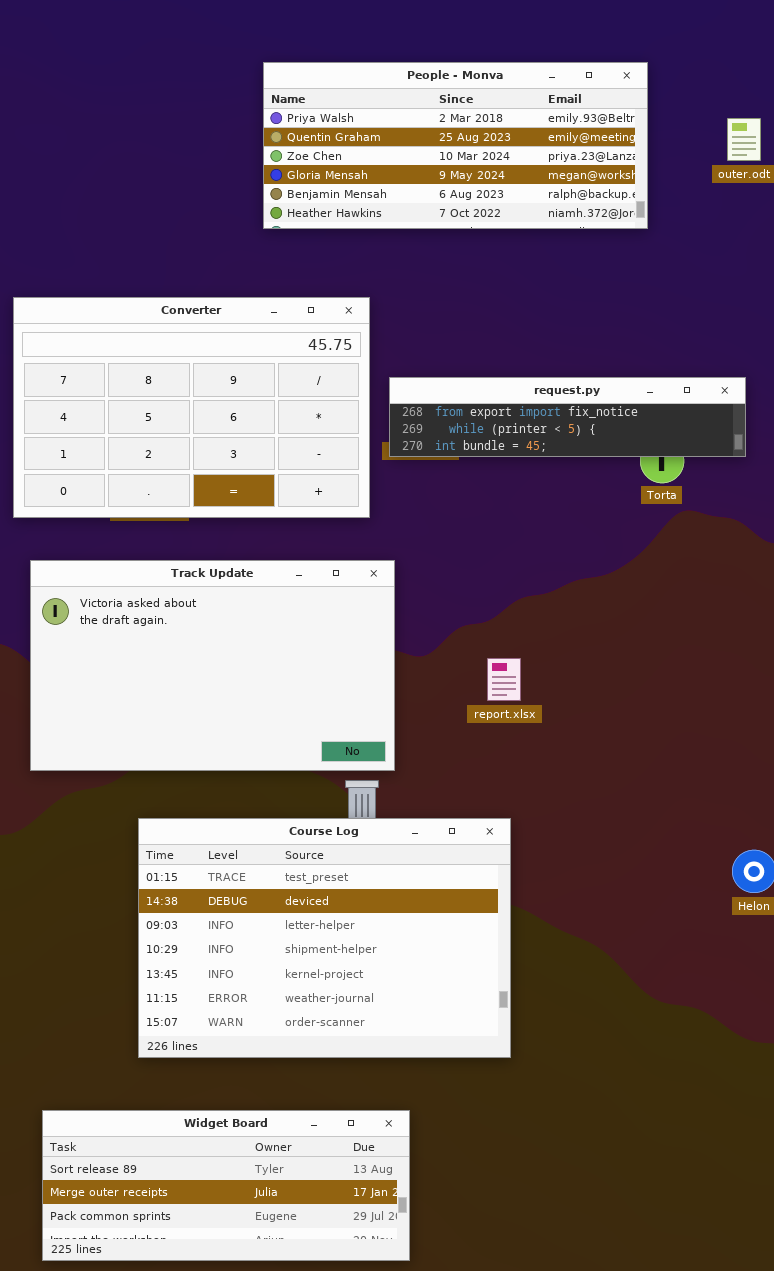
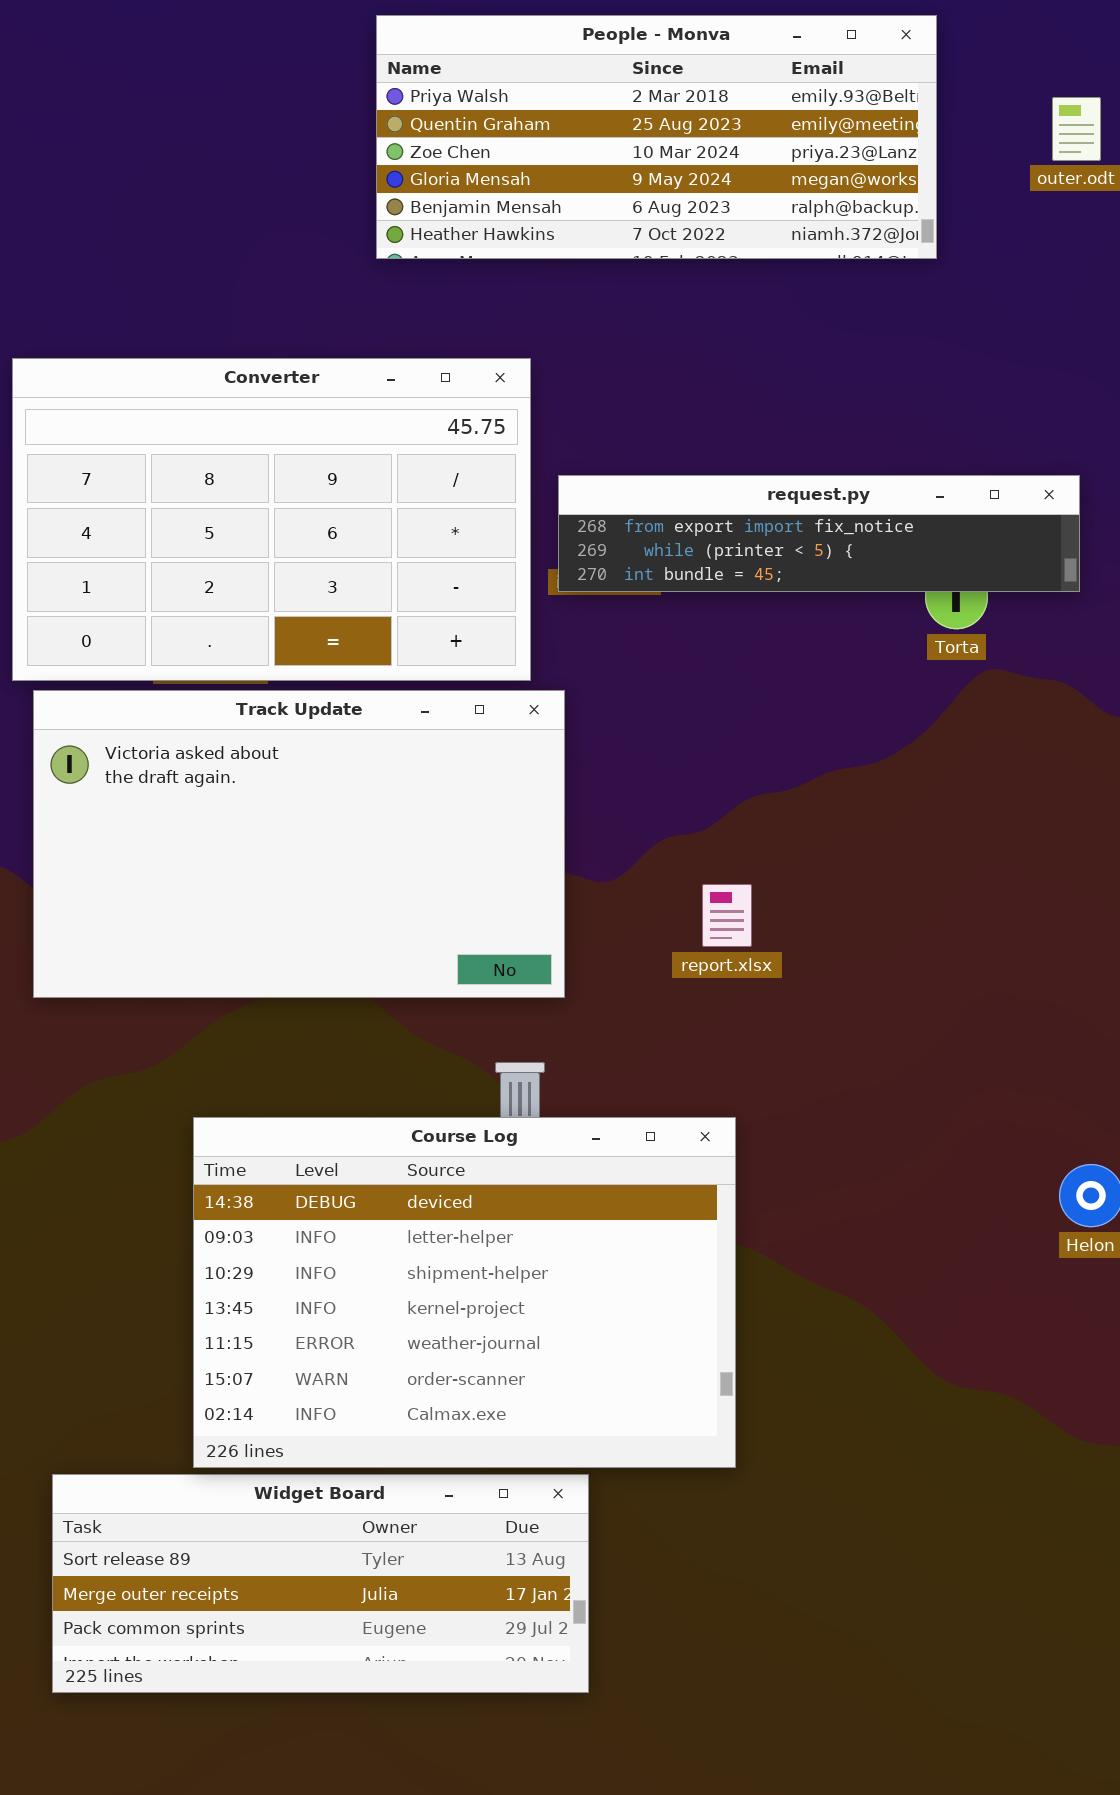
Track Update: [30,560,395,771] -> [33,690,565,998], moved
Course Log: [138,818,511,1058] -> [193,1117,736,1468], scrolled down 1 row
Widget Board: [42,1110,410,1261] -> [52,1474,589,1693], moved

